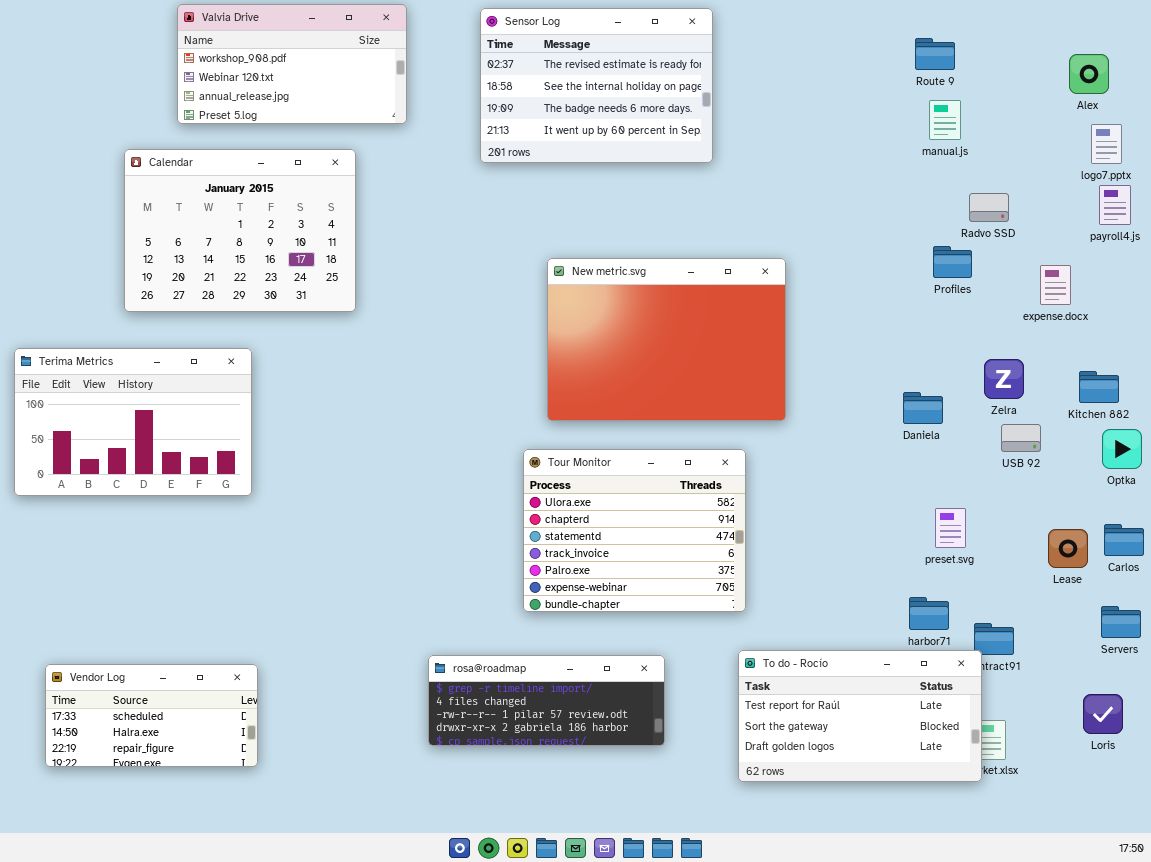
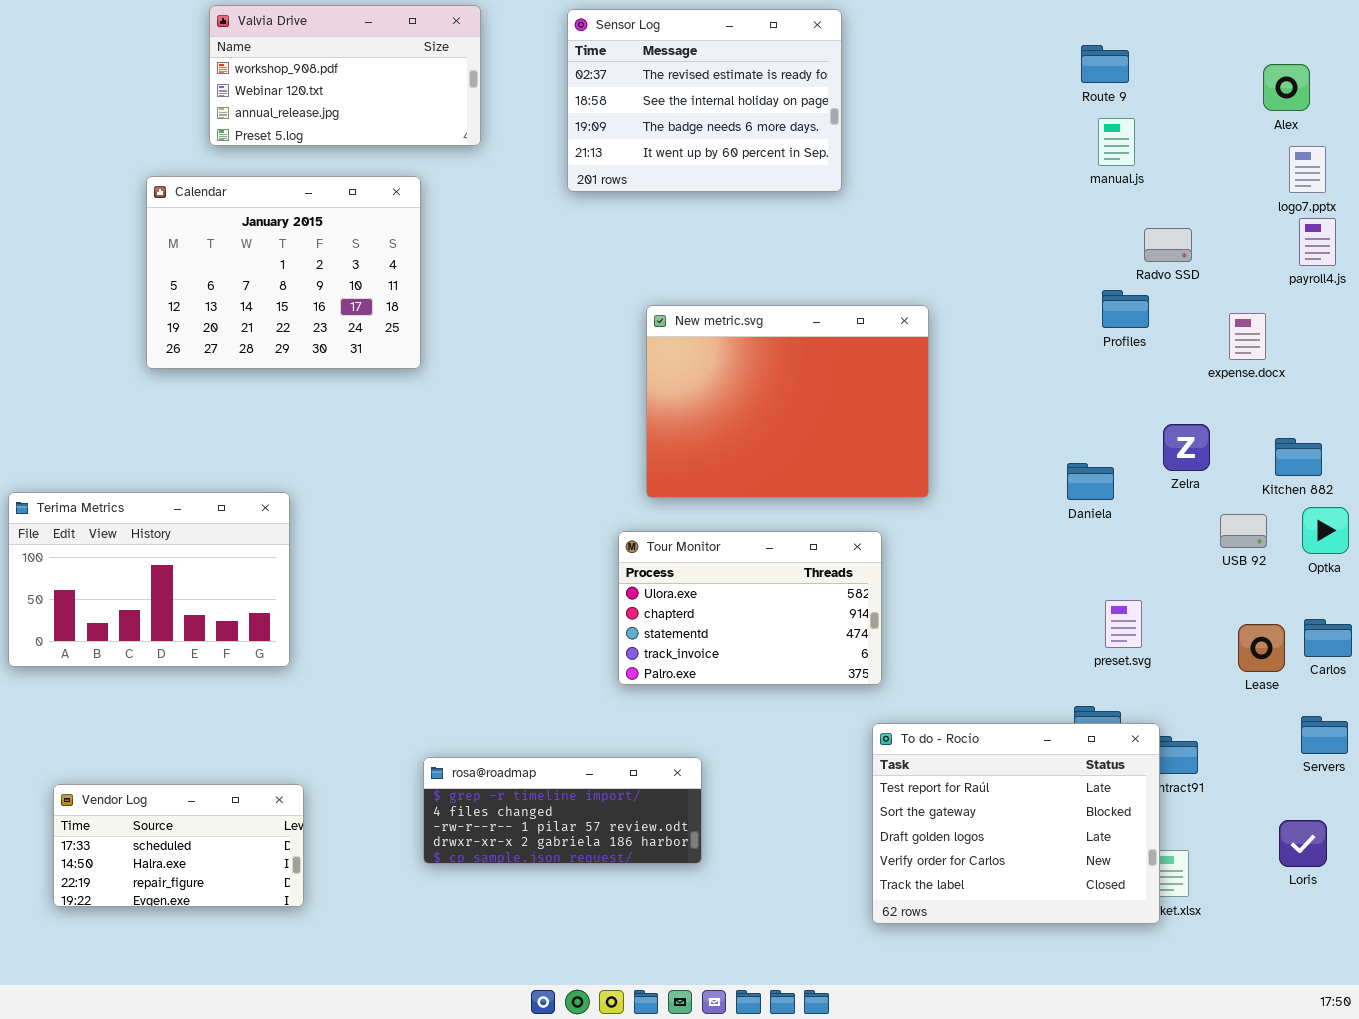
Terima Metrics: [14,348,252,496] -> [8,492,290,667], moved
USB 92: [1001,424,1041,452] -> [1220,514,1267,548], moved
Tour Monitor: [523,449,746,612] -> [618,531,882,685], resized
To do - Rocío: [738,650,982,782] -> [872,723,1160,924], resized
rosa@roadmap: [428,655,665,746] -> [423,757,702,864], moved

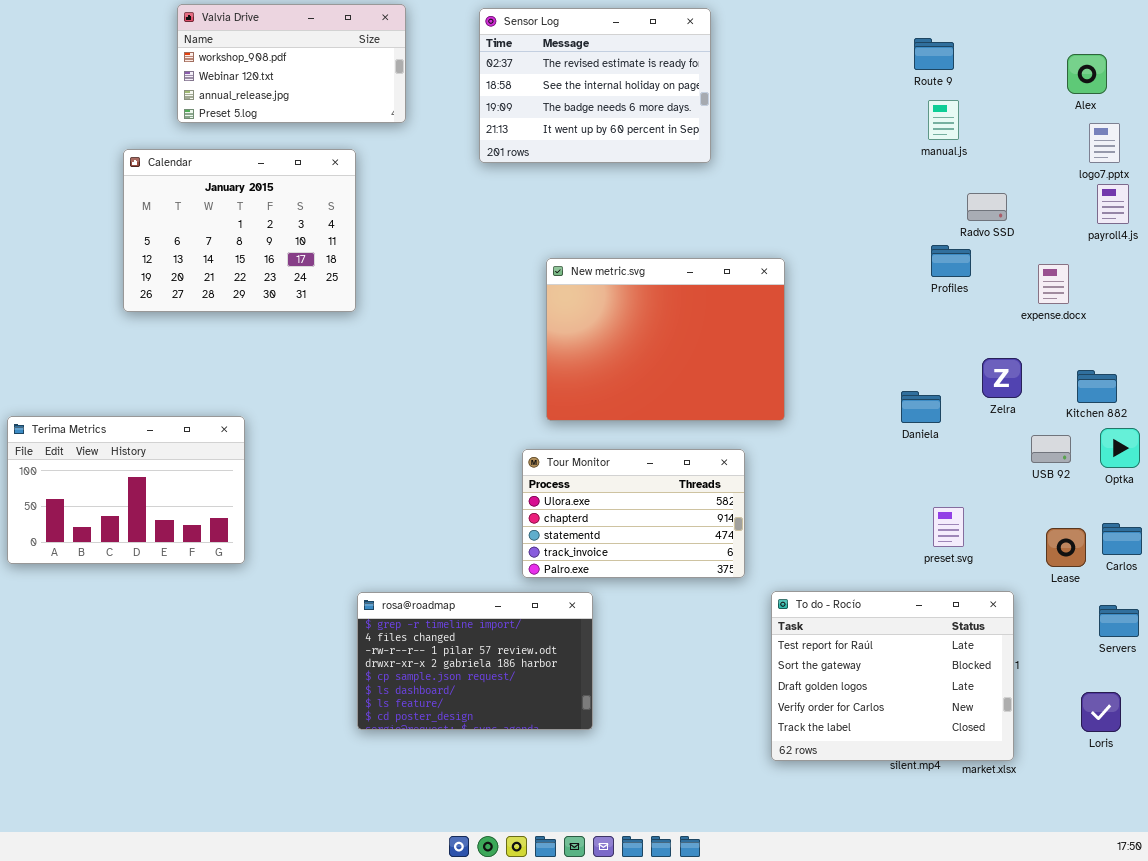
To do - Rocío: [872,723,1160,924] -> [771,591,1014,761], moved
rosa@roadmap: [423,757,702,864] -> [357,592,593,730], resized
Vendor Log: [53,784,304,907] -> none, closed

